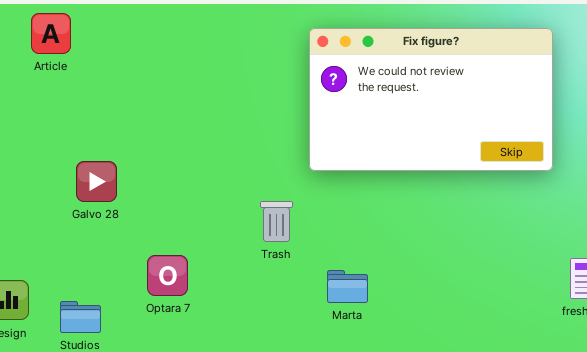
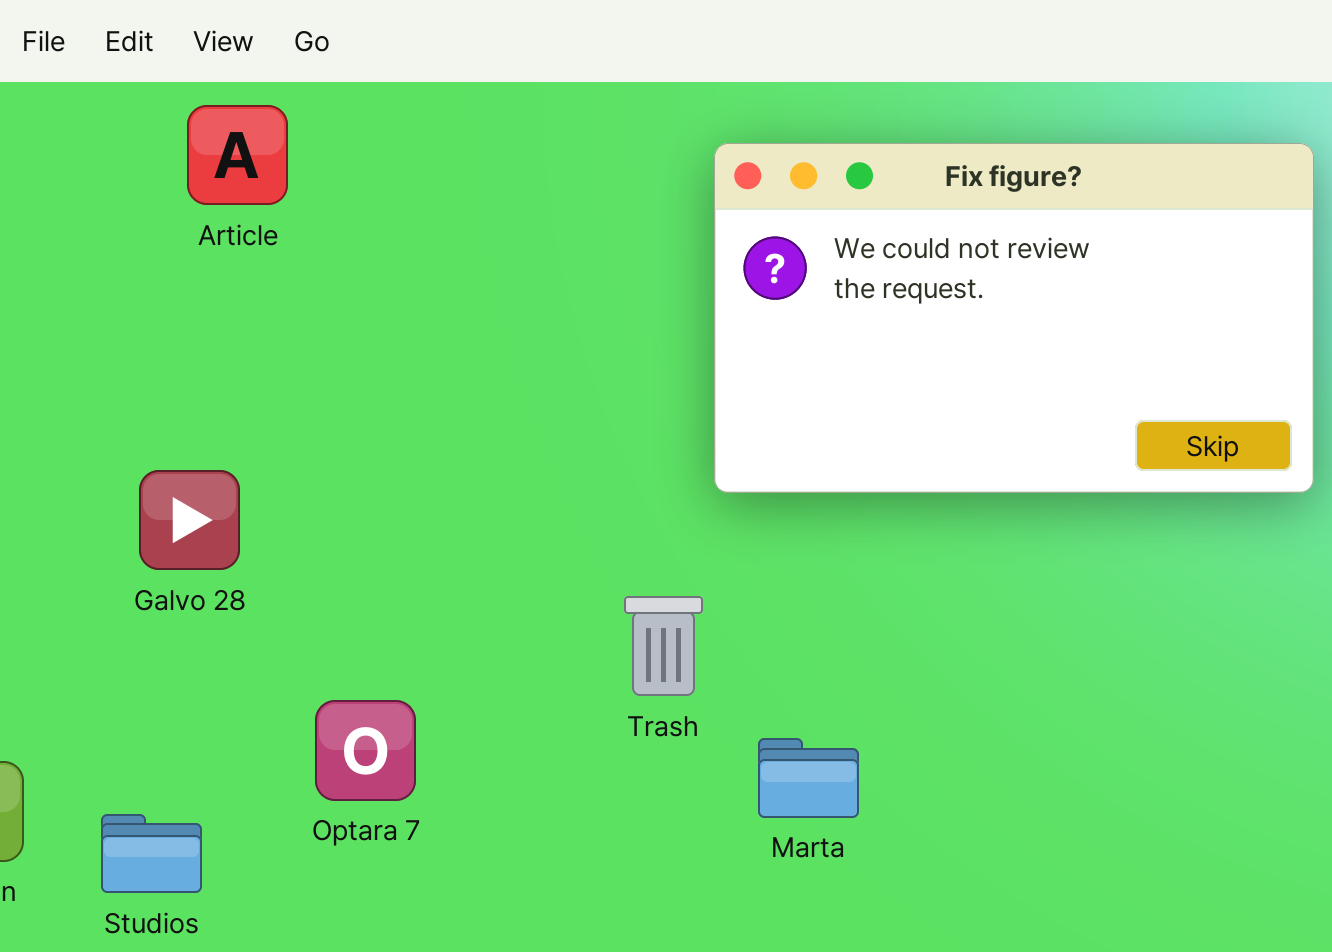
Article: [31,13,71,54] -> [187,105,288,205], moved
Trash: [260,201,293,242] -> [624,596,703,696], moved

